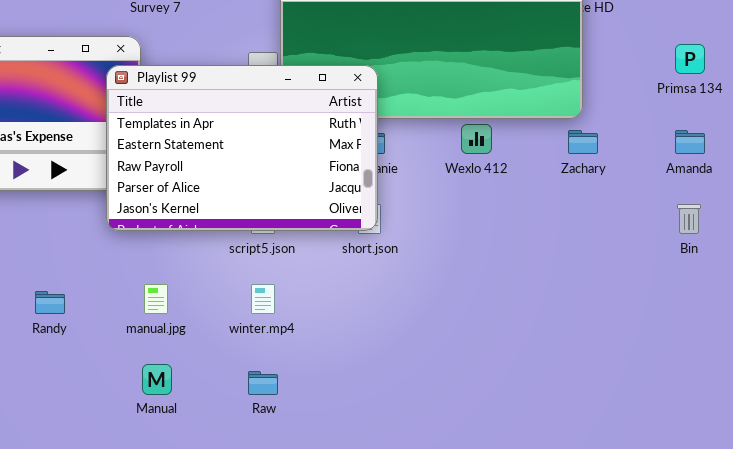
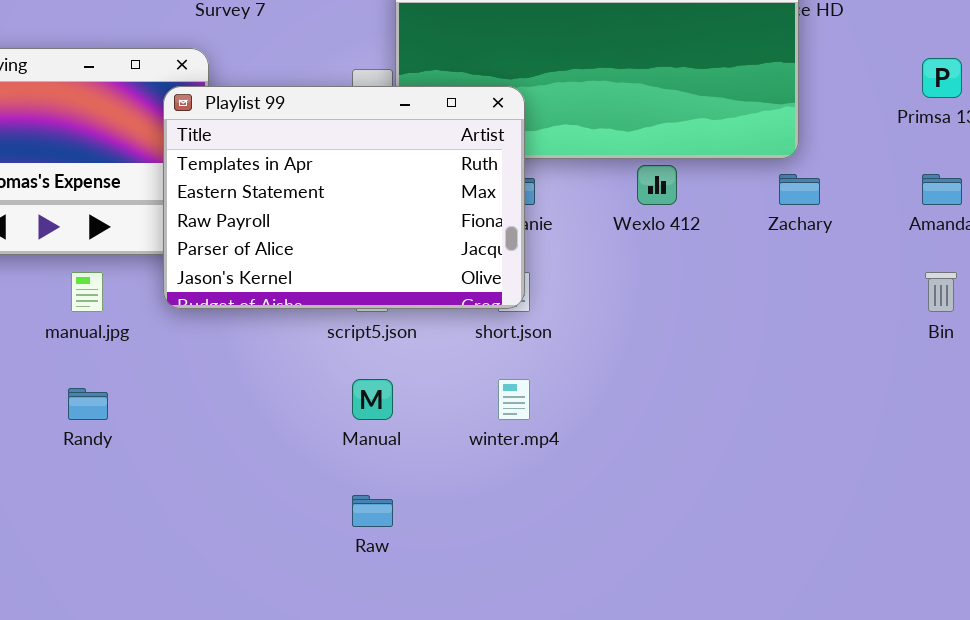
manual.jpg: [144,284,168,314] -> [71,272,103,312], moved
winter.mp4: [251,284,275,314] -> [498,379,530,420], moved
Manual: [142,364,172,395] -> [352,379,393,420], moved

